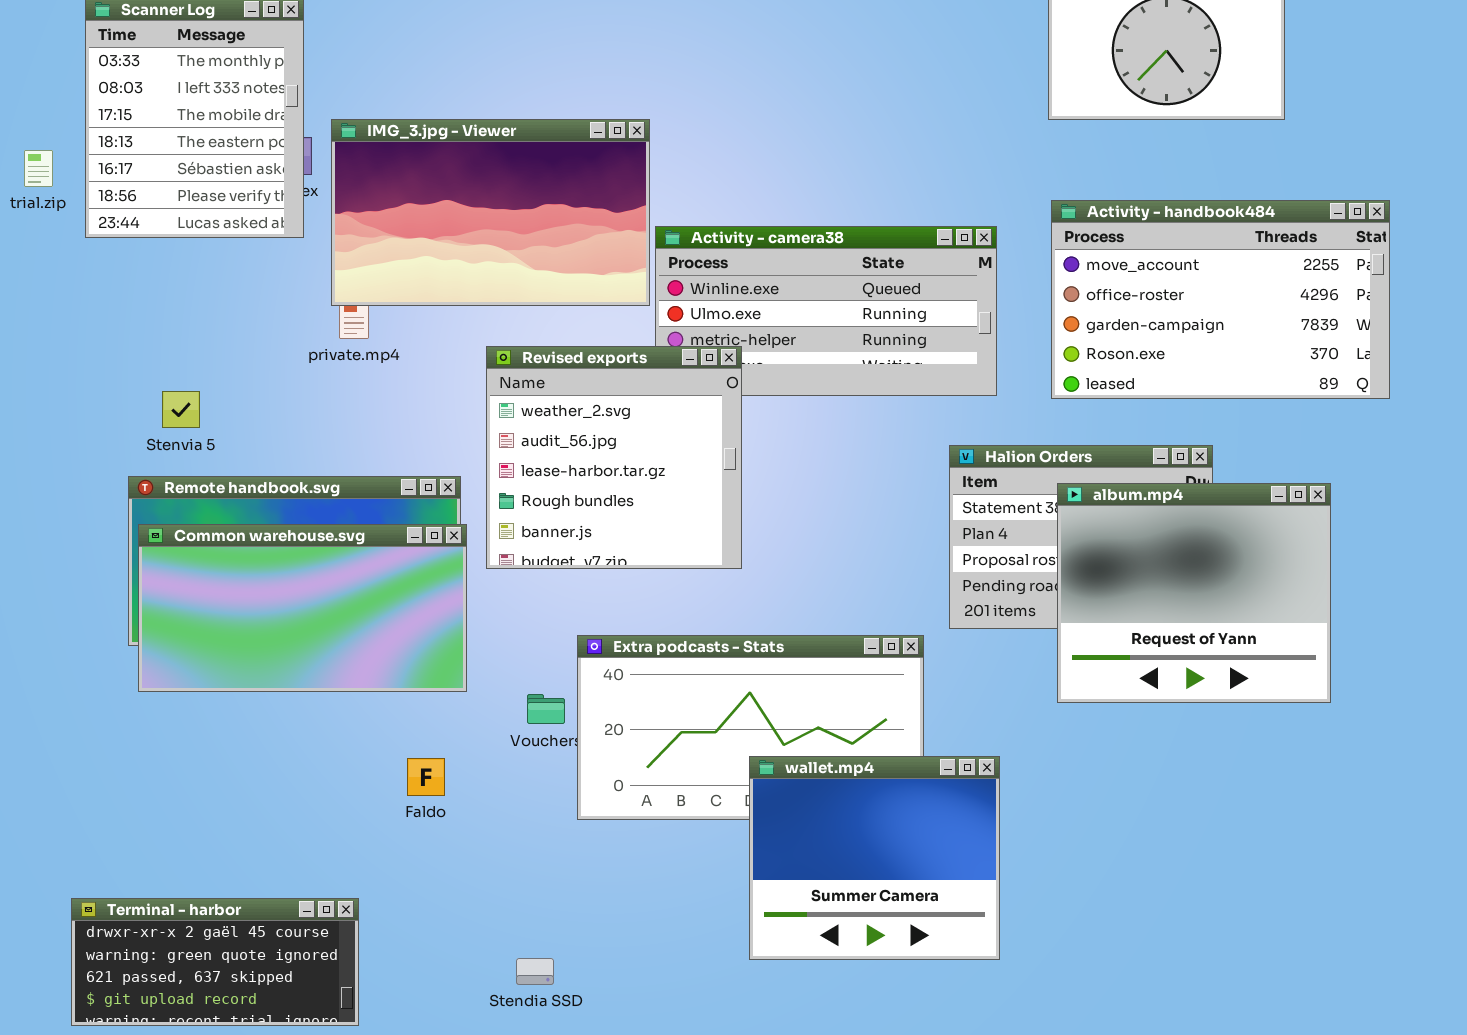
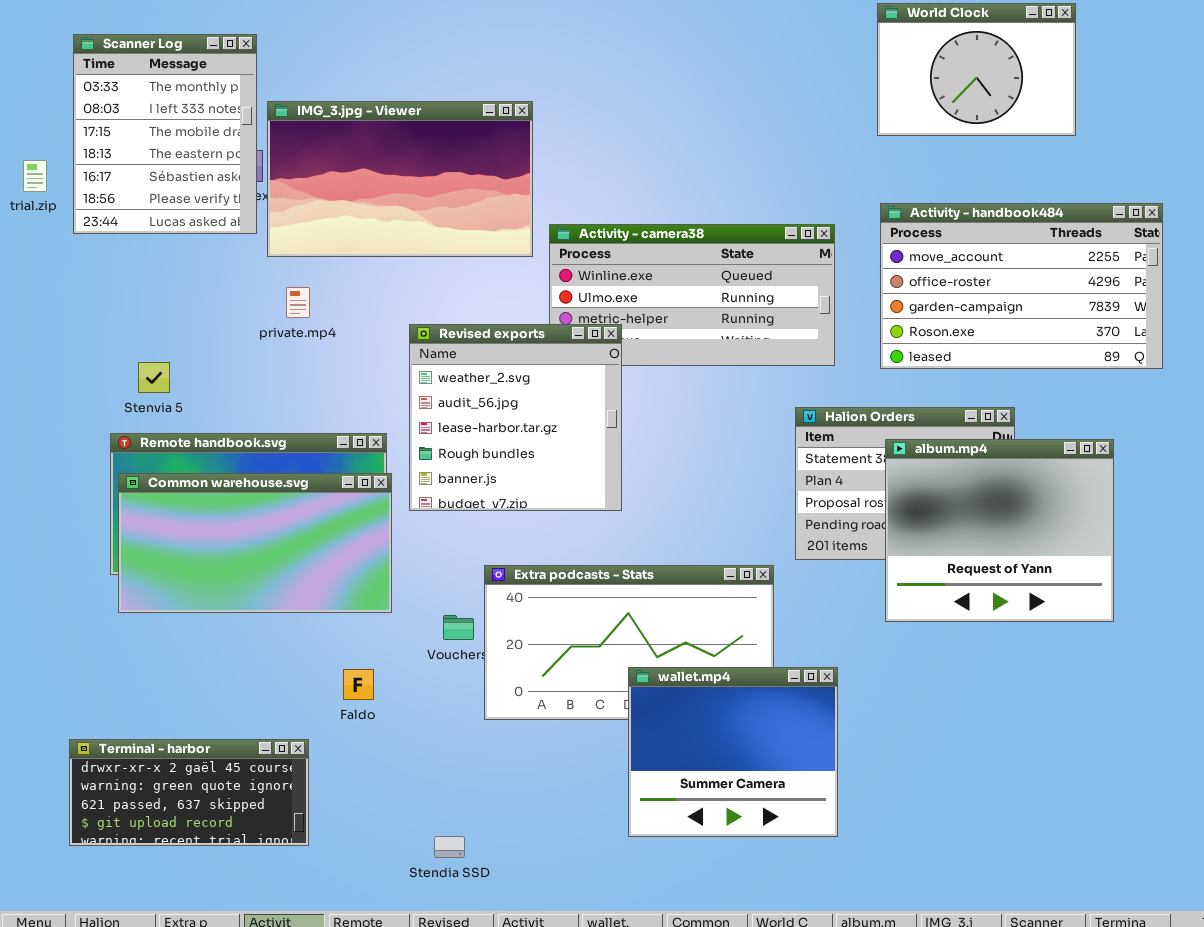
IMG_3.jpg - Viewer: [331,119,650,306] -> [267,101,533,257], moved
Terminal - harbor: [71,898,359,1026] -> [69,739,309,846], moved

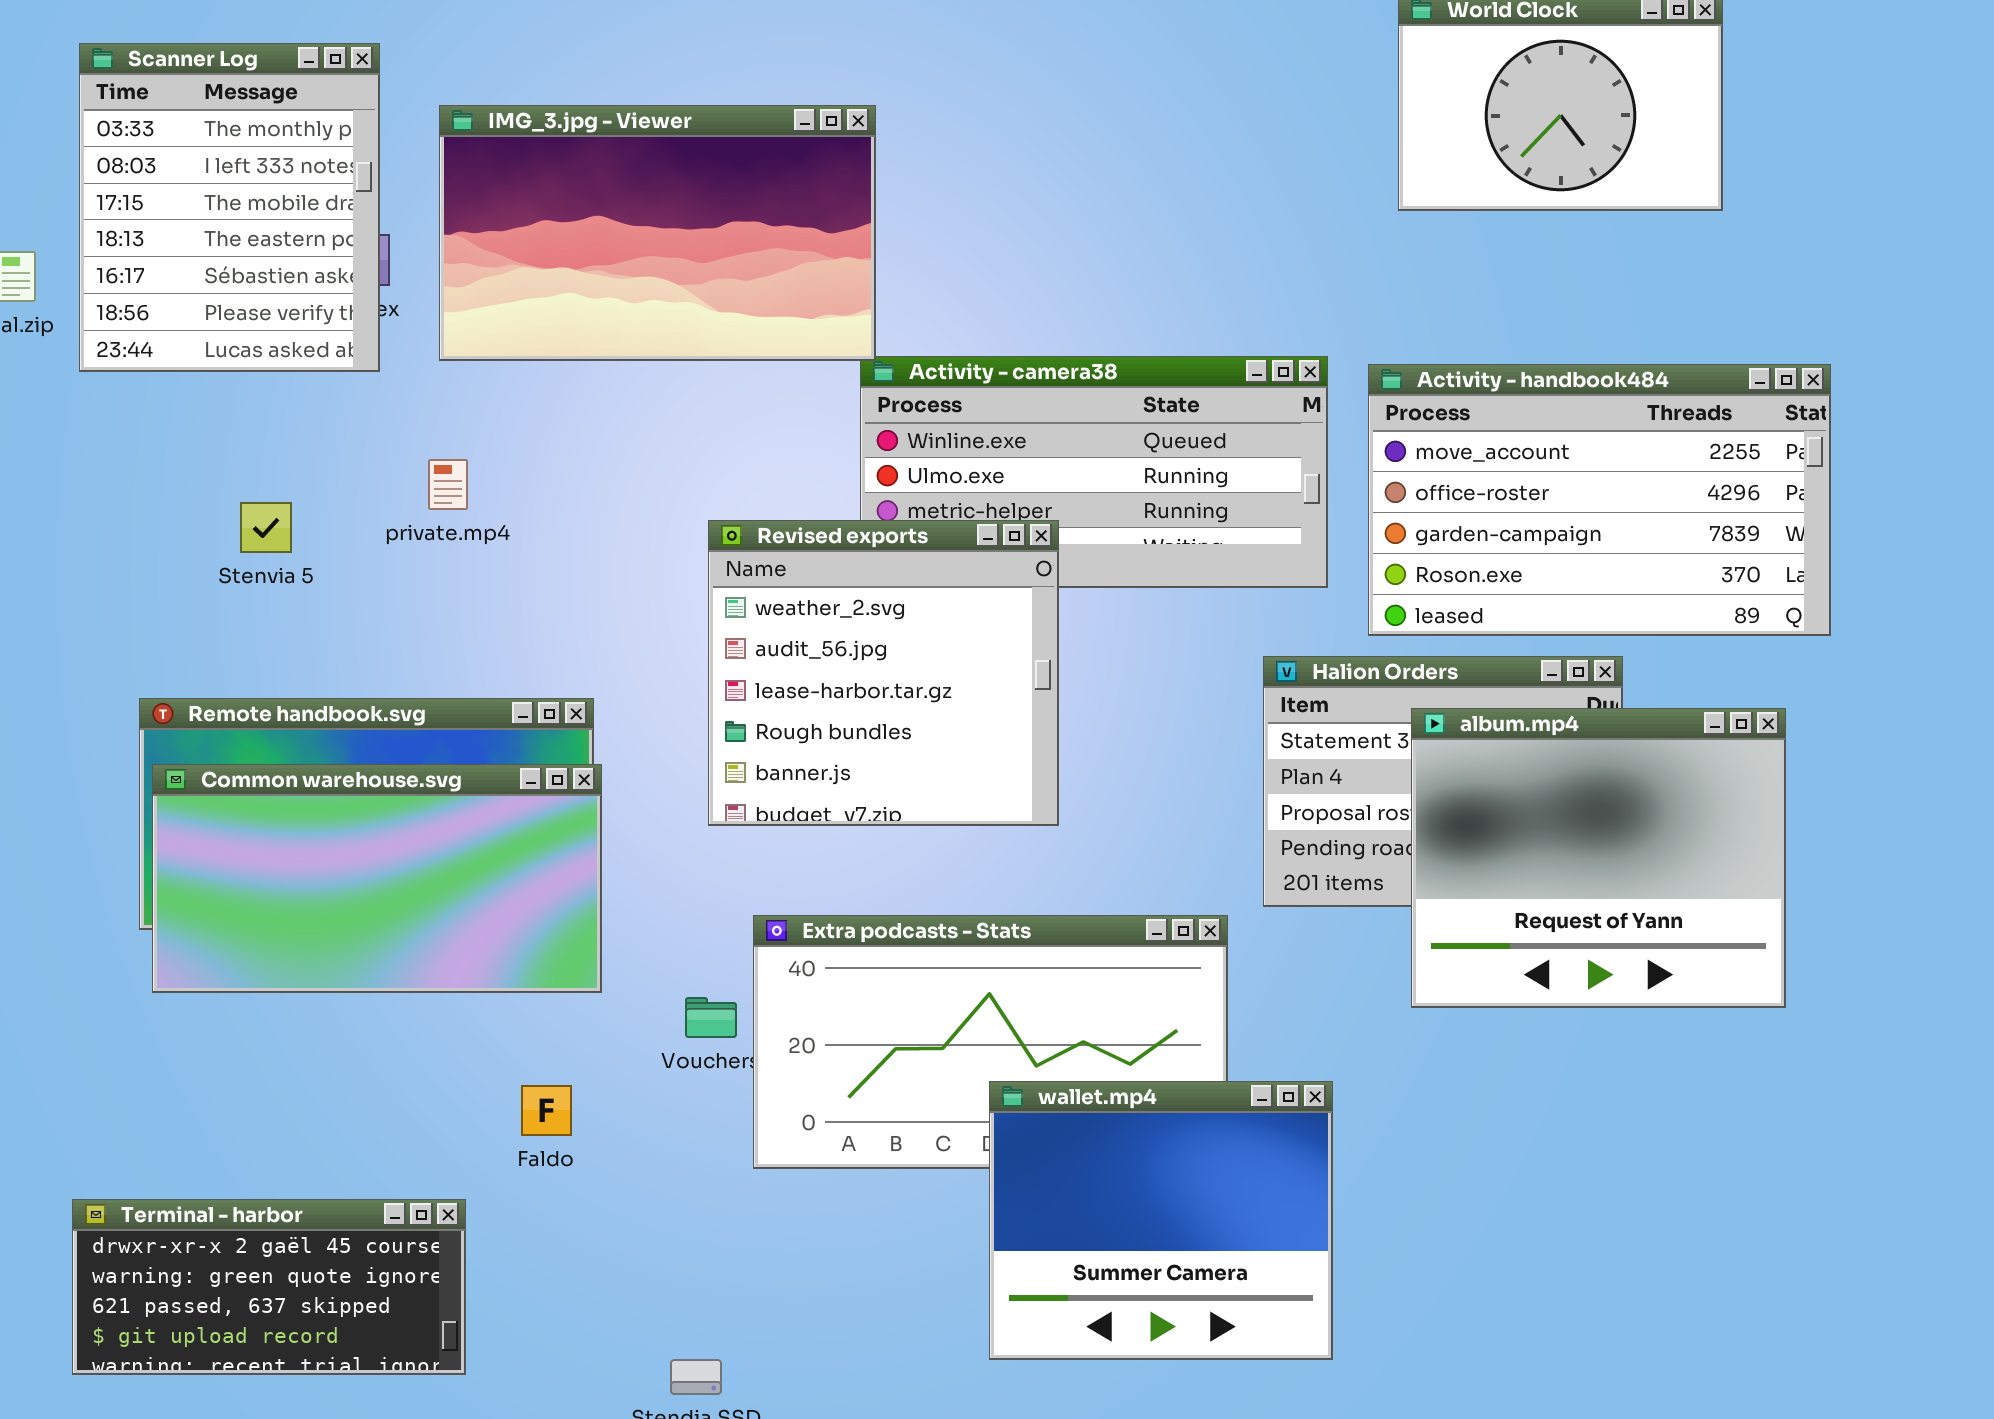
IMG_3.jpg - Viewer: [267,101,533,257] -> [439,105,876,361], moved
Activity - handbook484: [880,203,1163,369] -> [1368,364,1831,636], moved
Revised exports: [409,324,622,511] -> [708,520,1059,826], moved
Stenvia 5: [138,362,170,393] -> [240,502,292,553], moved

